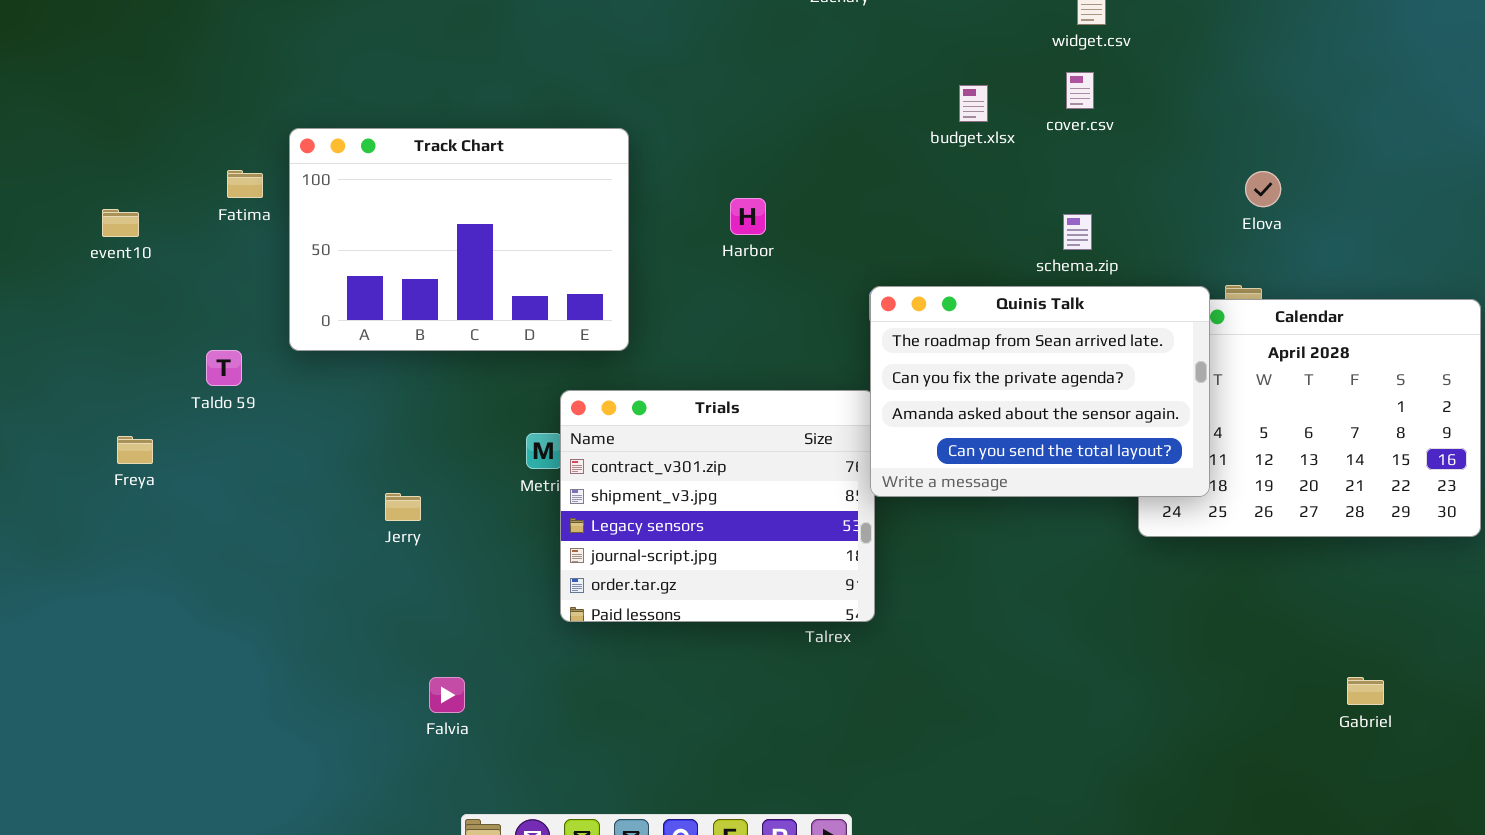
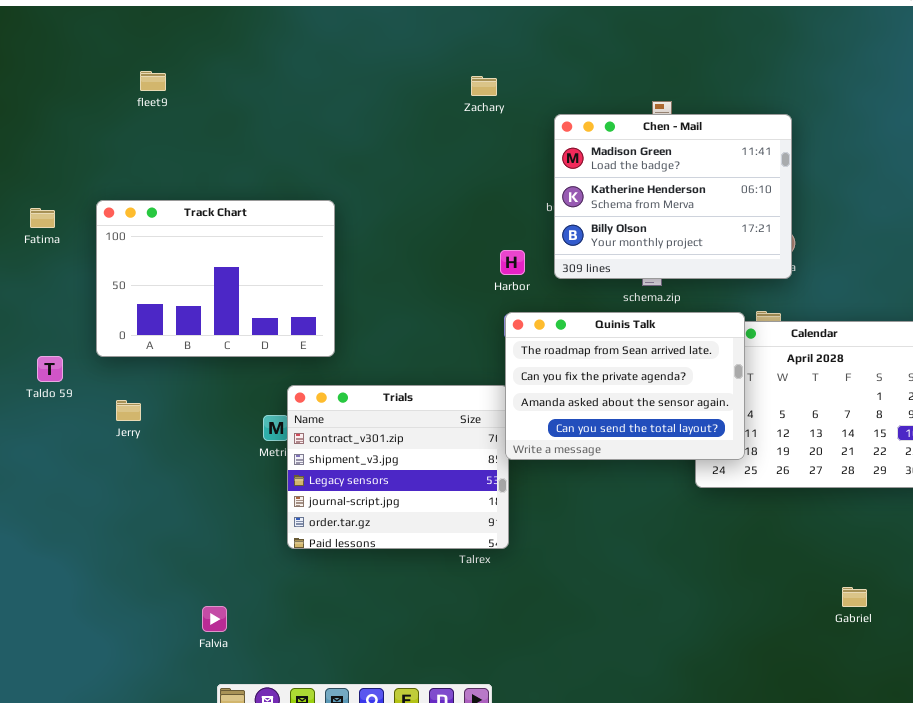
Chen - Mail: none -> [554,114,792,279], opened
Fatima: [227,170,263,198] -> [30,208,55,228], moved
Harbor: [730,198,766,235] -> [500,250,525,275], moved
Jerry: [385,493,421,521] -> [116,400,141,421], moved
Falvia: [429,677,465,713] -> [202,606,227,632], moved

